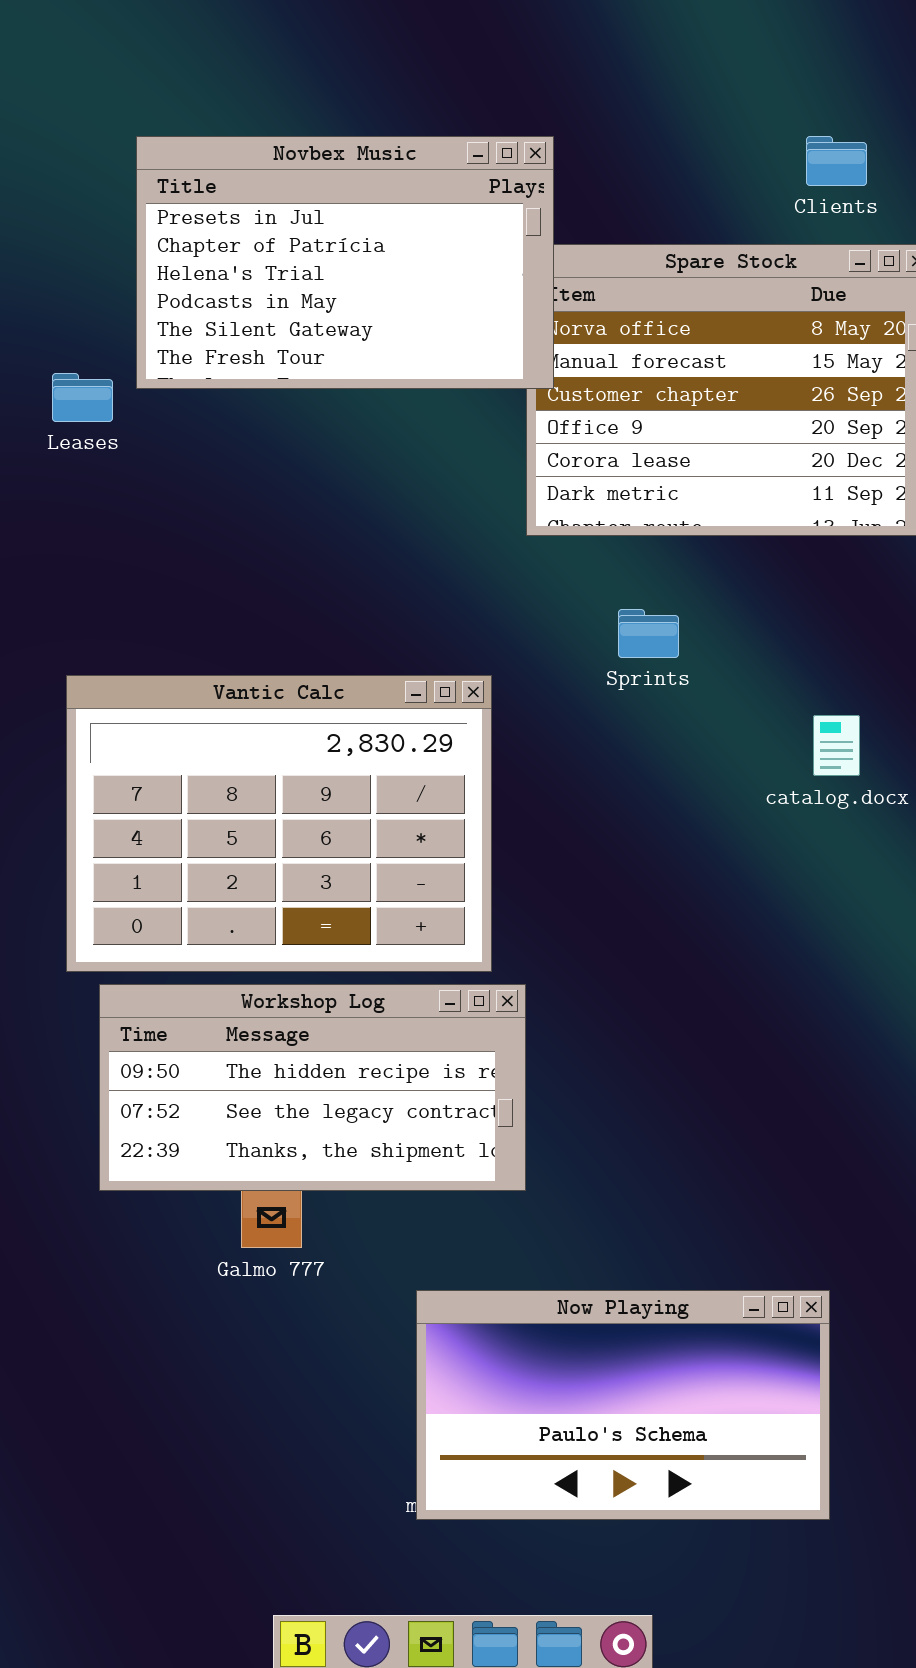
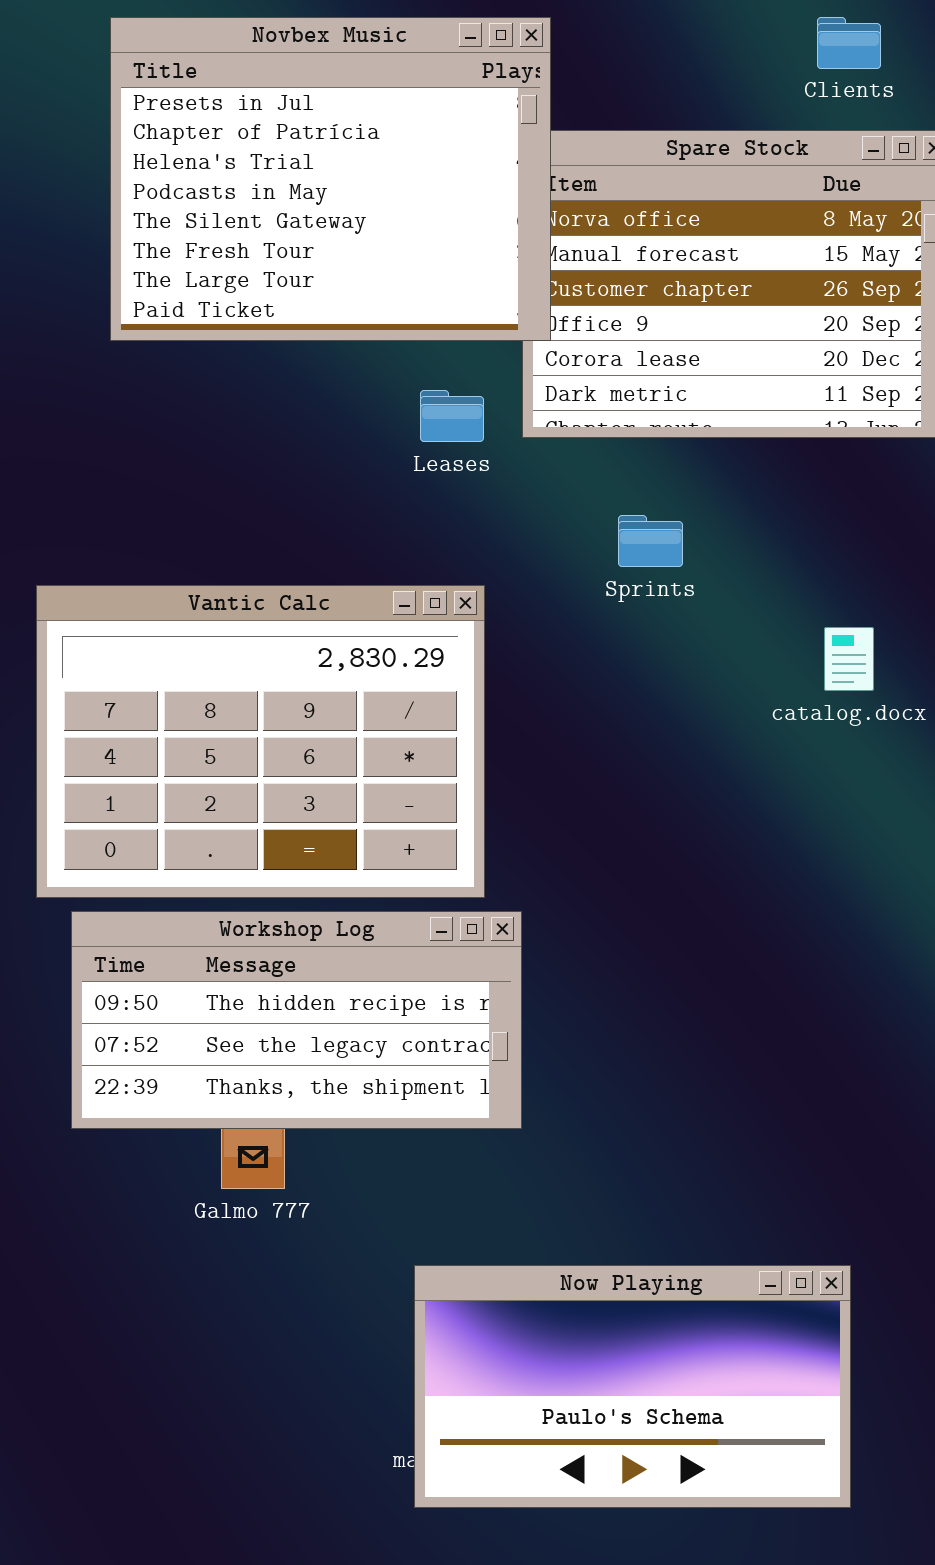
Novbex Music: [136,136,554,389] -> [110,17,551,341], resized
Leases: [52,373,113,422] -> [420,390,484,442], moved
Now Playing: [416,1290,830,1520] -> [414,1265,851,1508], moved

